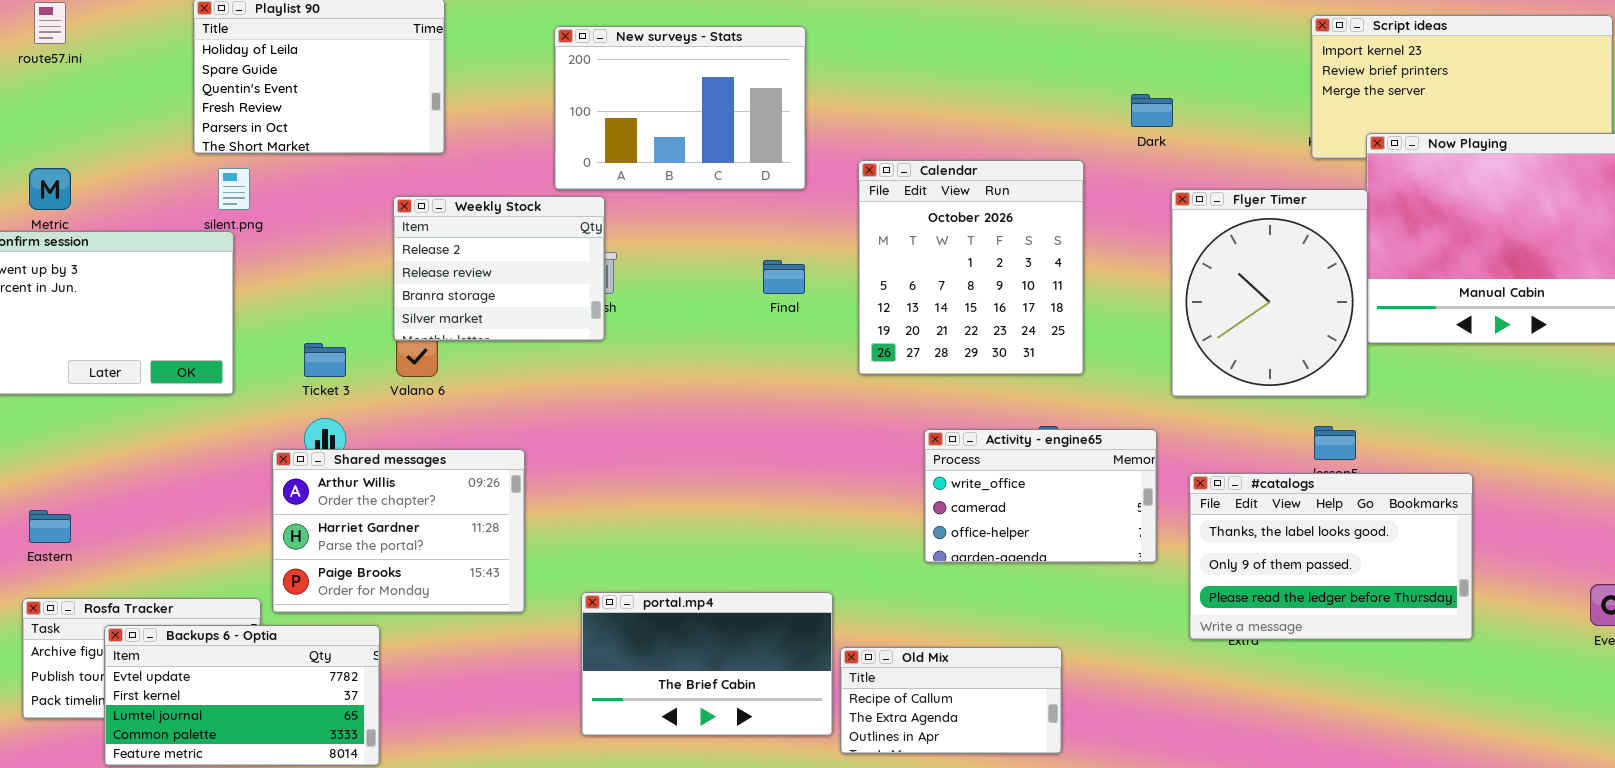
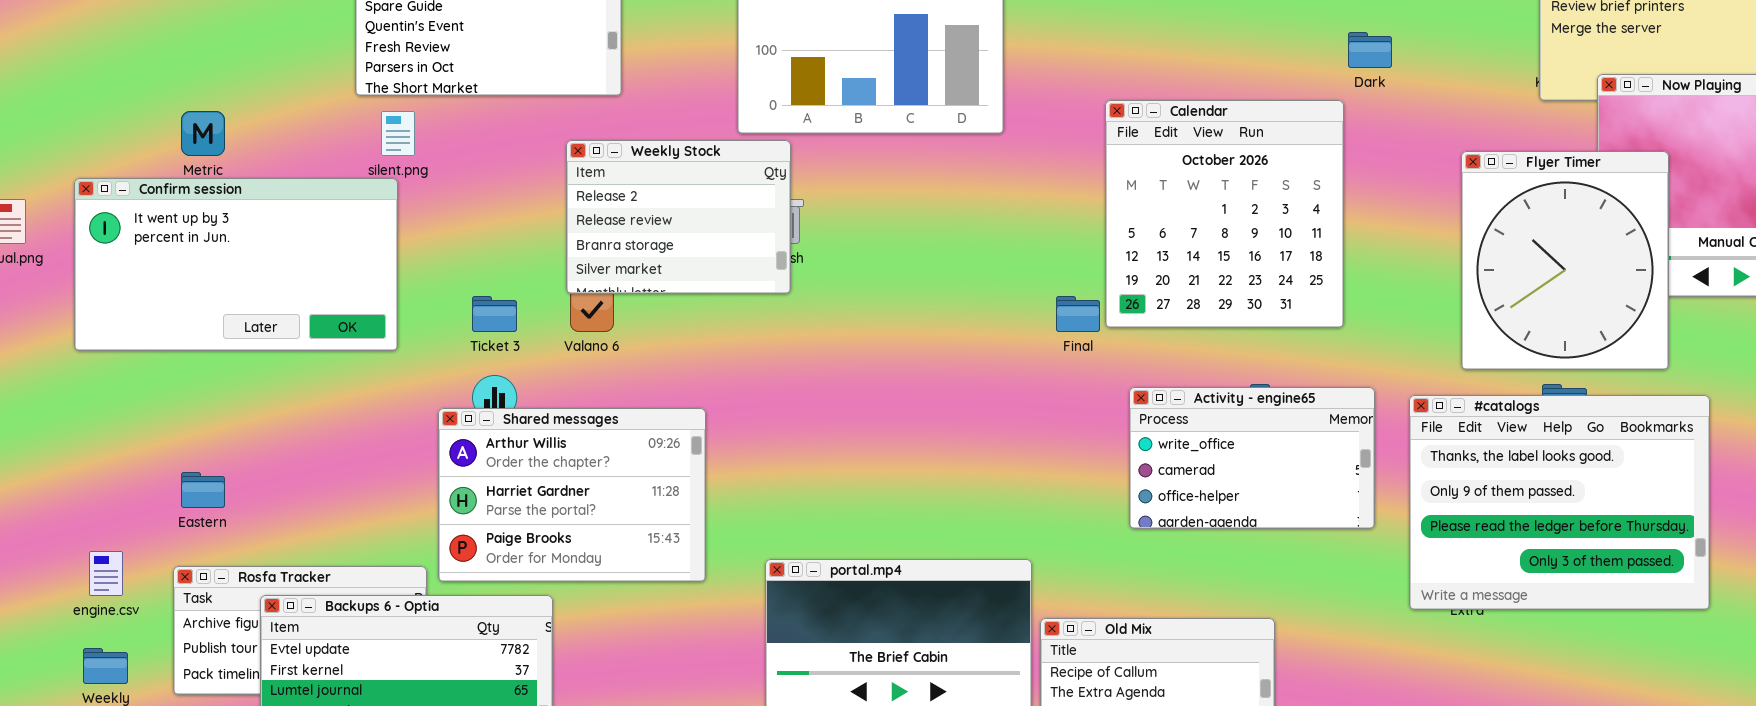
Calendar: [858,160,1084,375] -> [1105,100,1344,328], moved
Flyer Timer: [1171,189,1368,397] -> [1461,151,1669,370], moved
Final: [763,260,805,294] -> [1056,296,1100,332], moved
#catalogs: [1189,473,1473,640] -> [1409,395,1710,610], resized

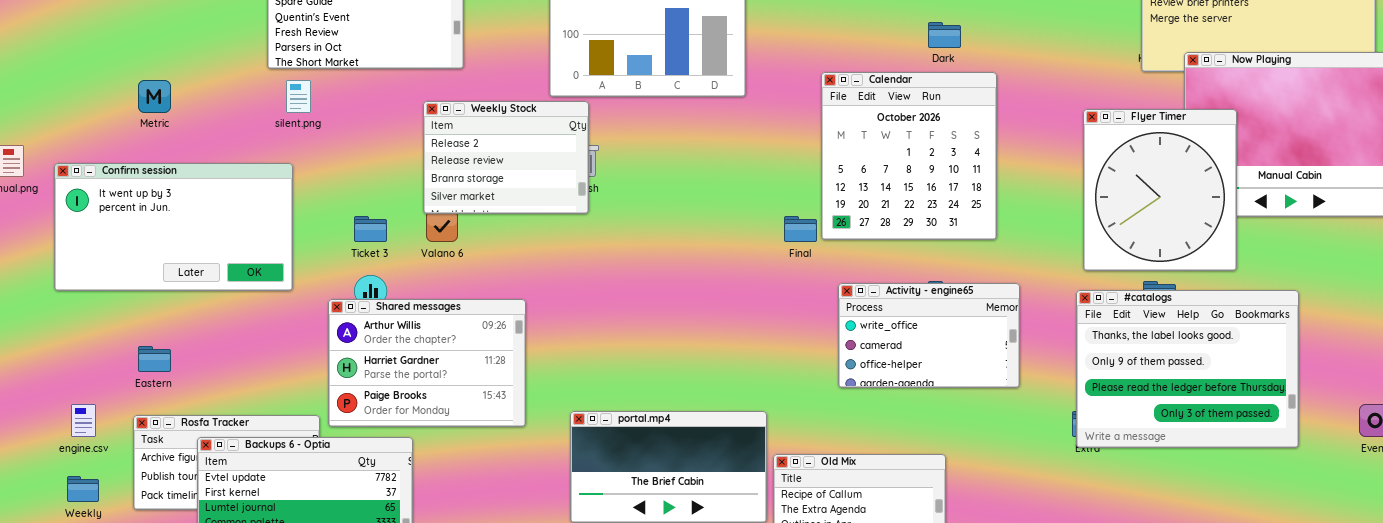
Dark: [1348,32,1392,68] -> [928,22,961,48], moved
Confirm session: [74,178,398,351] -> [54,163,293,291], moved
#catalogs: [1409,395,1710,610] -> [1076,290,1299,448], moved

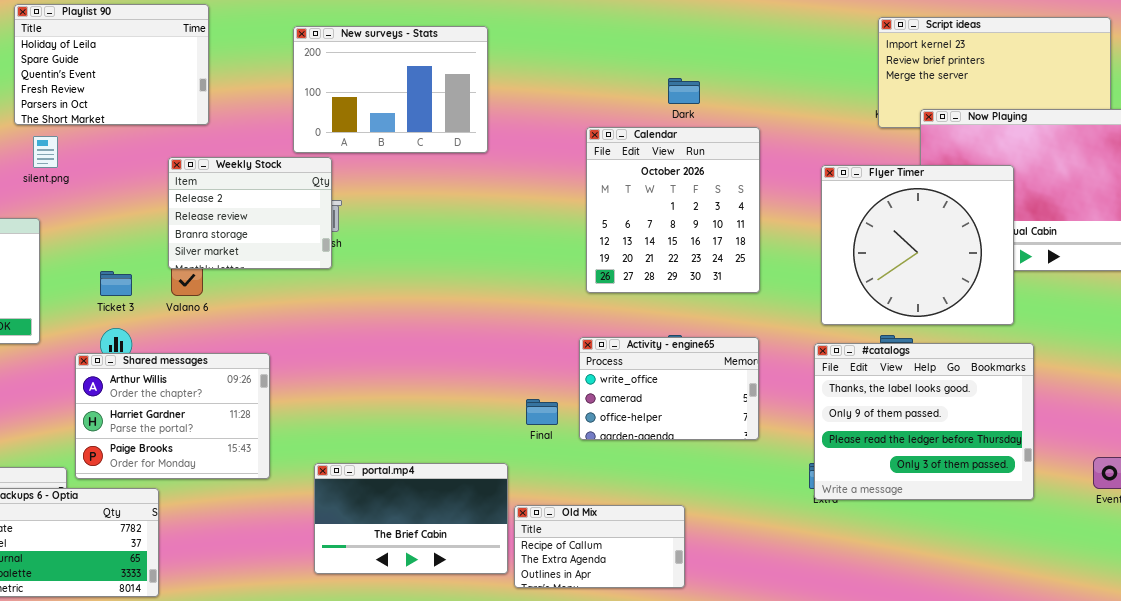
Calendar: [821,72,997,240] -> [586,127,760,293], moved
Flyer Timer: [1083,109,1237,271] -> [821,165,1014,325], resized
Final: [784,216,817,242] -> [526,399,558,425], moved

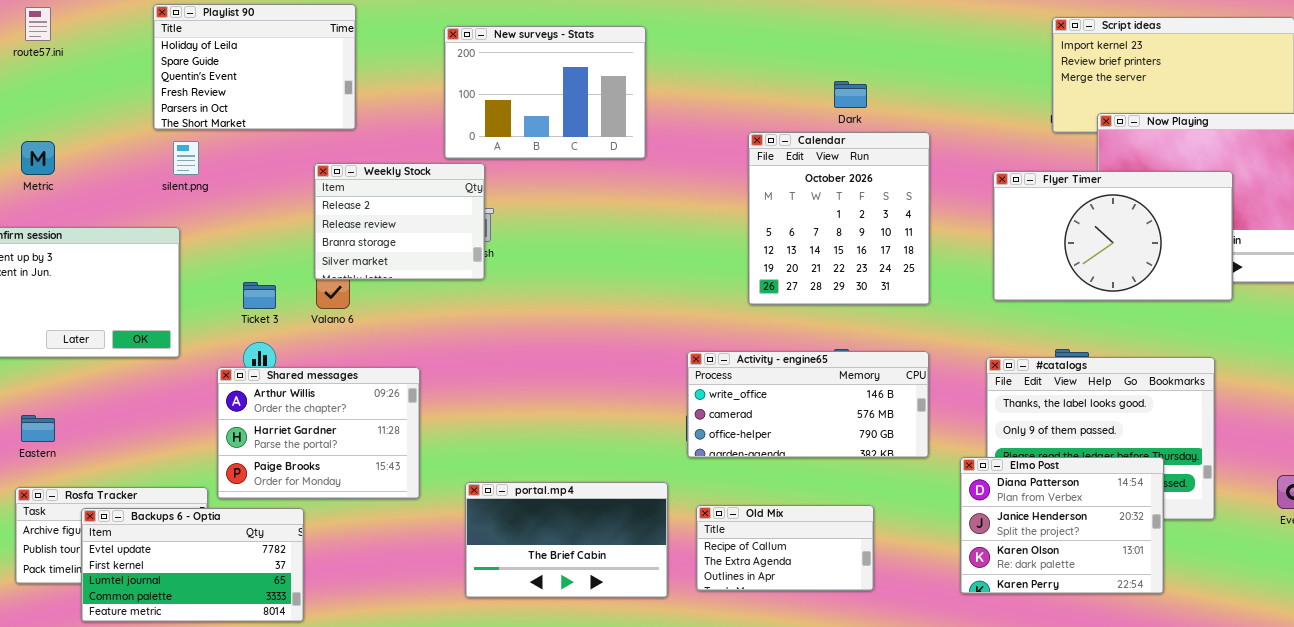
Flyer Timer: [821,165,1014,325] -> [993,171,1233,301], resized
Activity - engine65: [579,337,759,440] -> [687,351,929,458], resized
Elmo Post: none -> [960,457,1164,594], opened
Old Mix: [514,505,685,588] -> [696,505,874,591], moved

